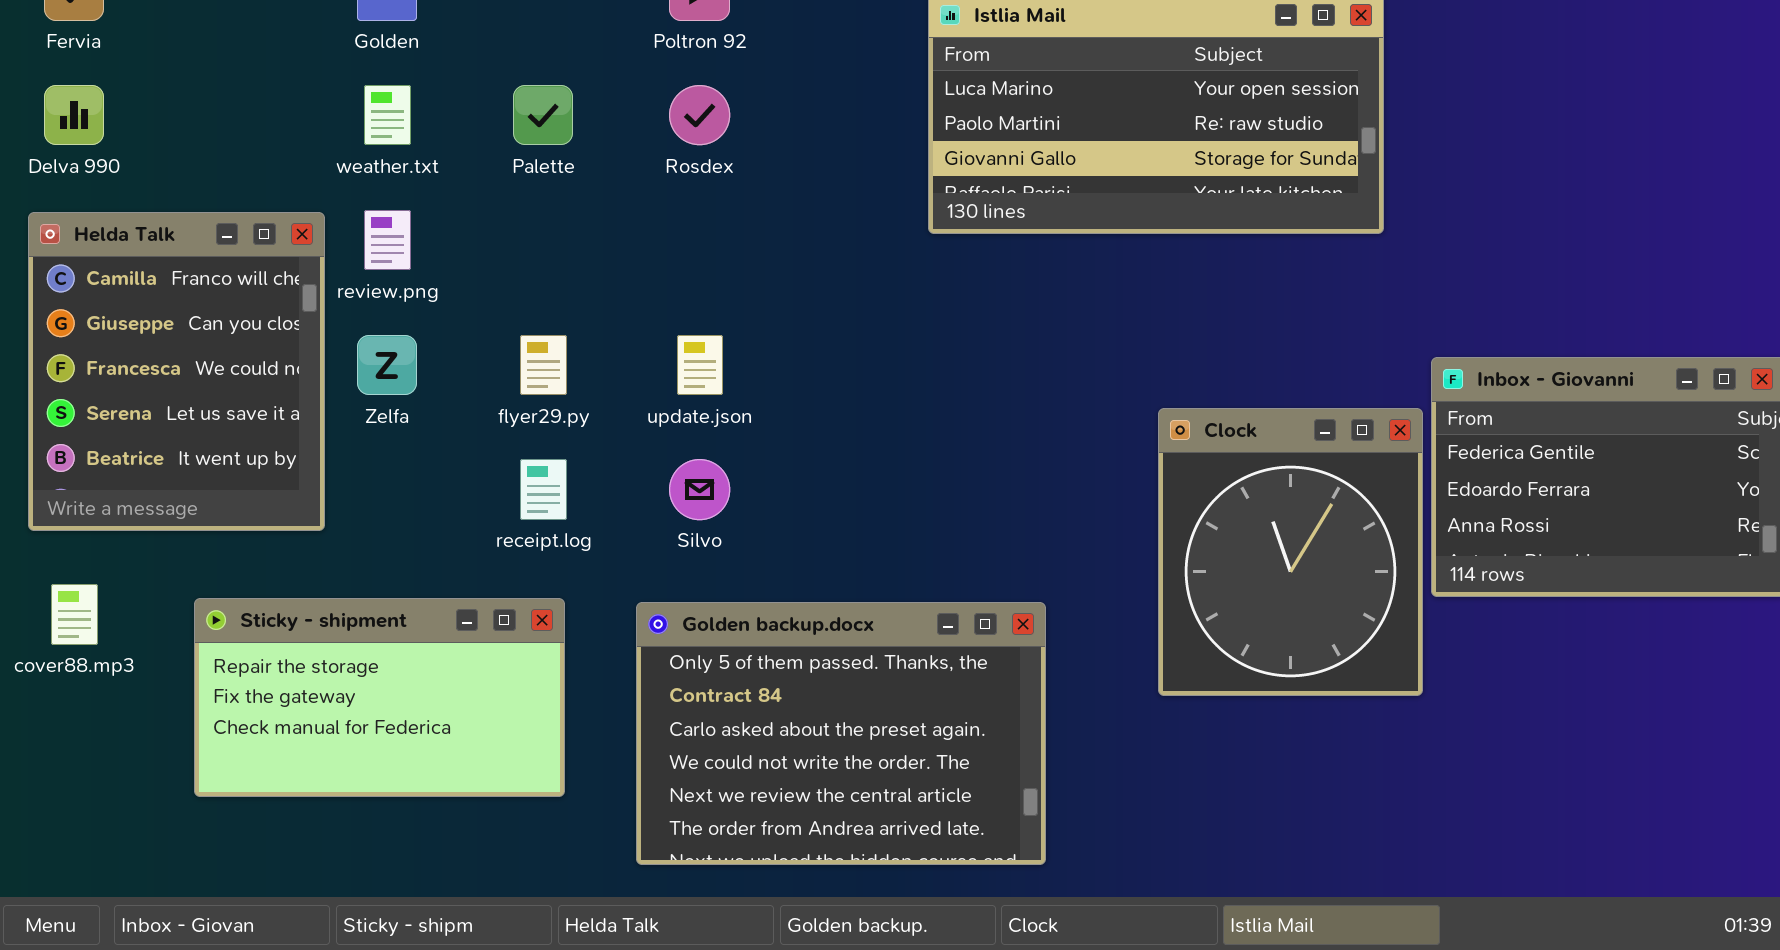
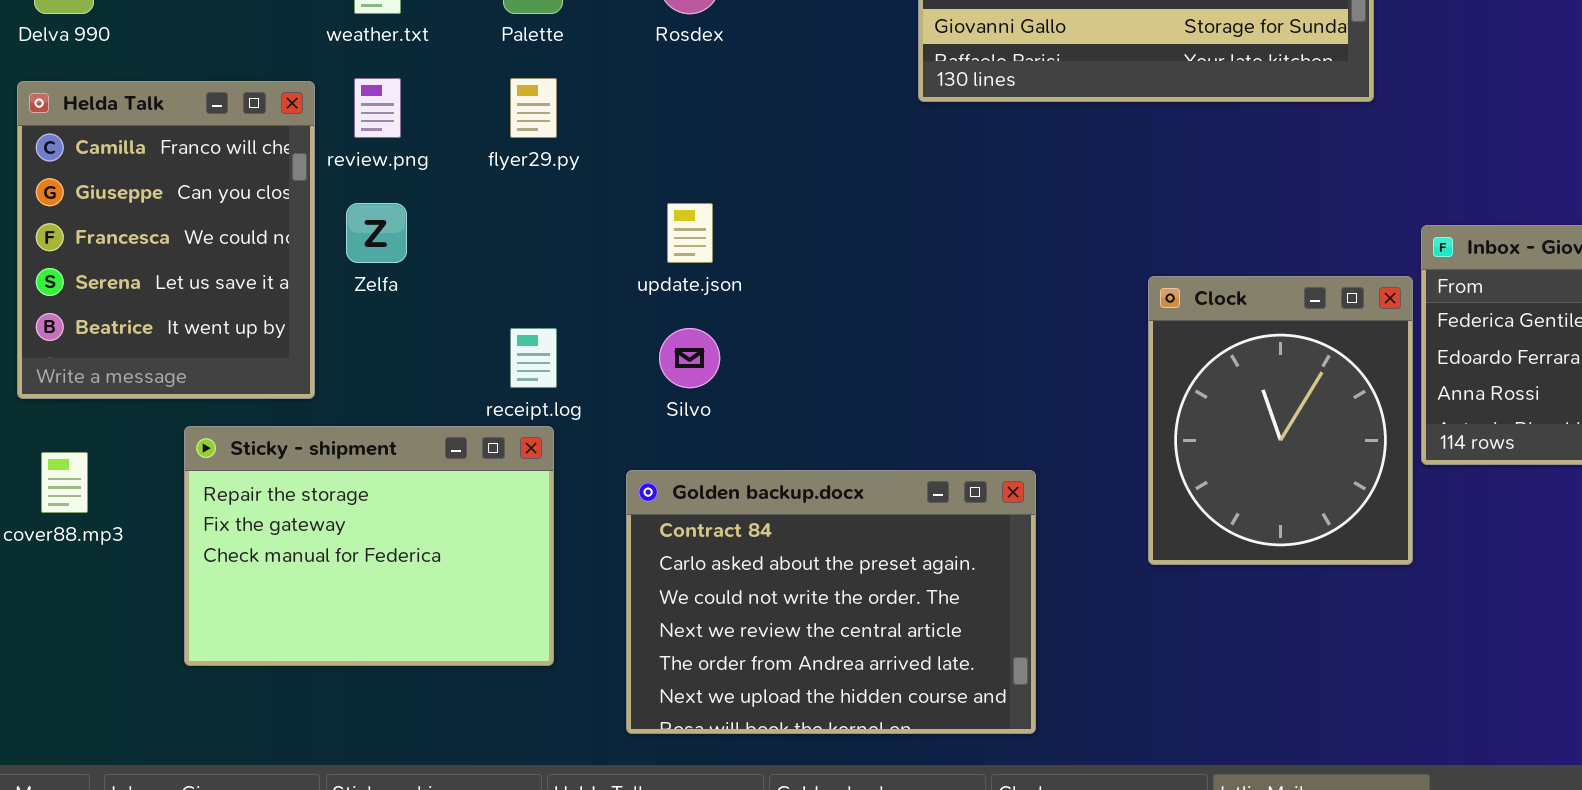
flyer29.py: [520,335,567,395] -> [510,78,557,138], moved
Sticky - shipment: [194,598,565,797] -> [184,426,554,666], resized
Golden backup.docx: [636,602,1046,865] -> [626,470,1036,734], scrolled down 1 row

